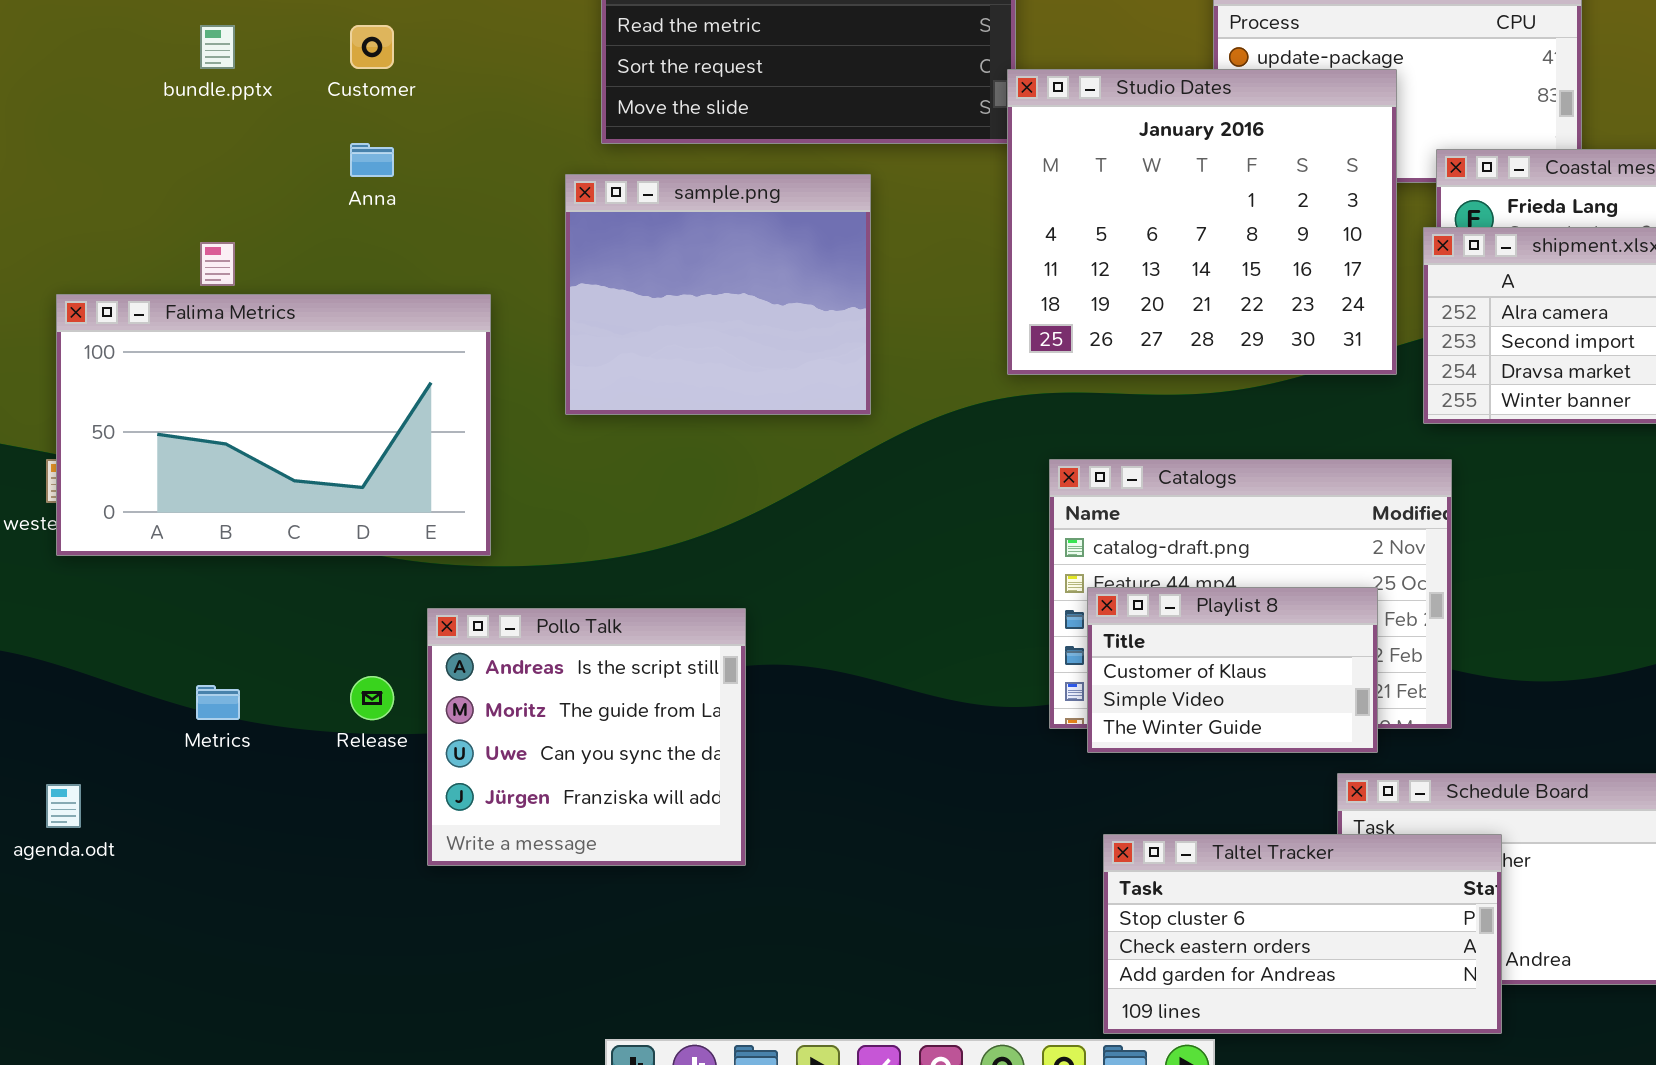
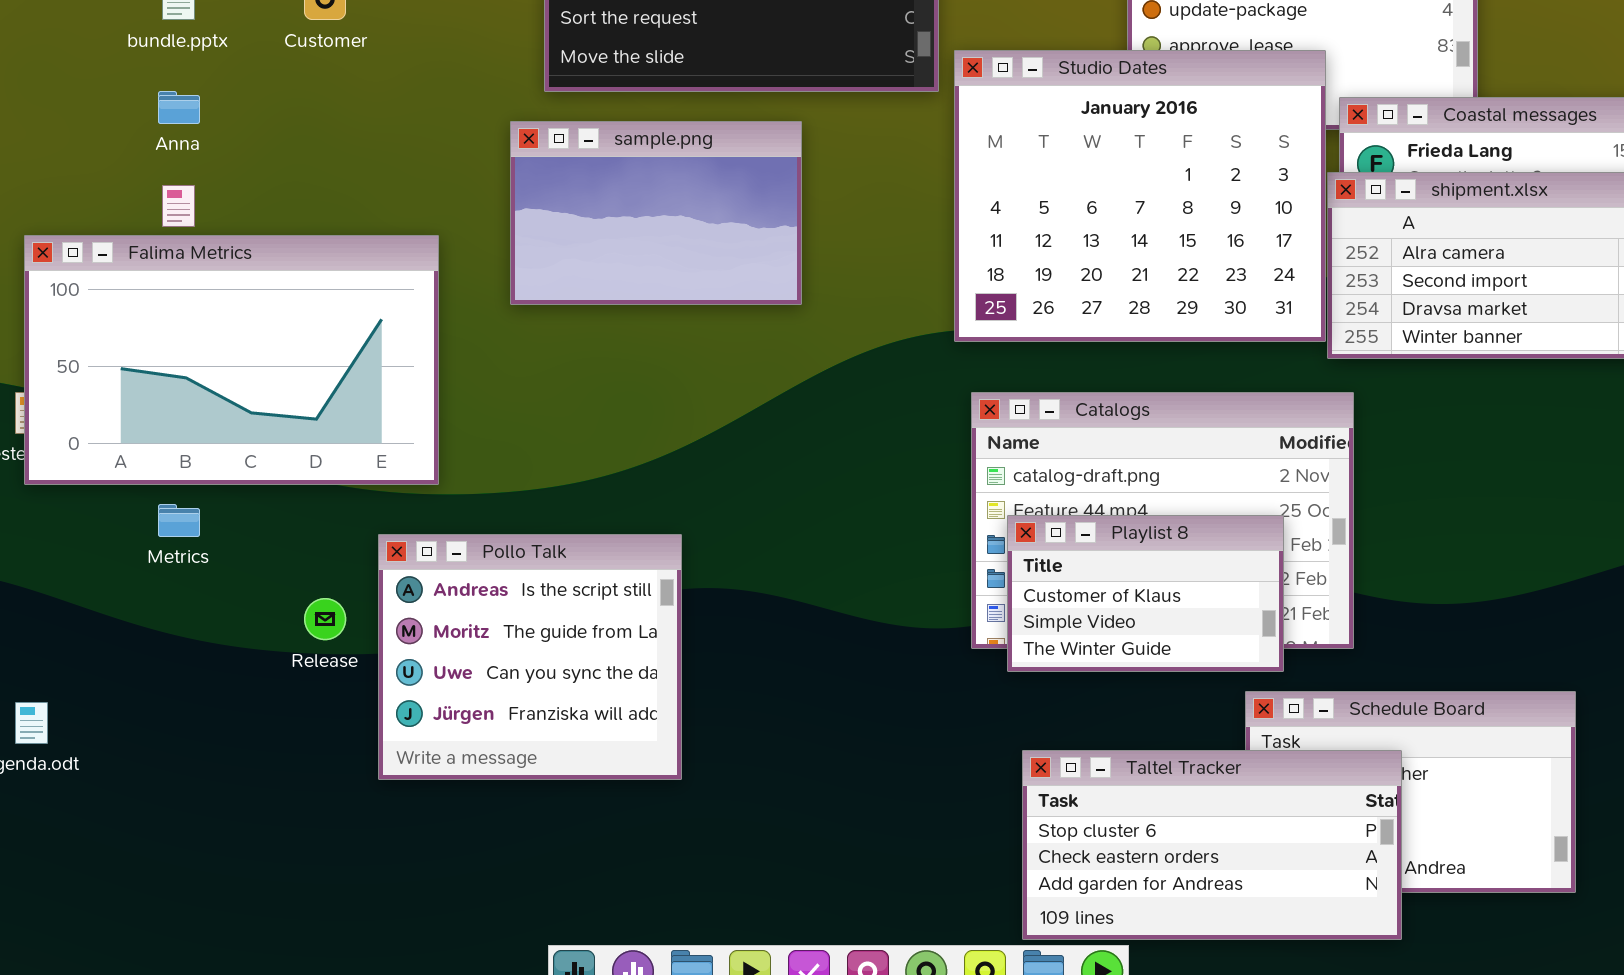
Studio Dates: [1007,69,1397,375] -> [954,50,1326,342], moved
Anna: [350,143,394,177] -> [158,91,200,124], moved
sample.png: [565,174,871,415] -> [510,121,802,305], resized
Metrics: [196,685,240,720] -> [158,504,200,537], moved

